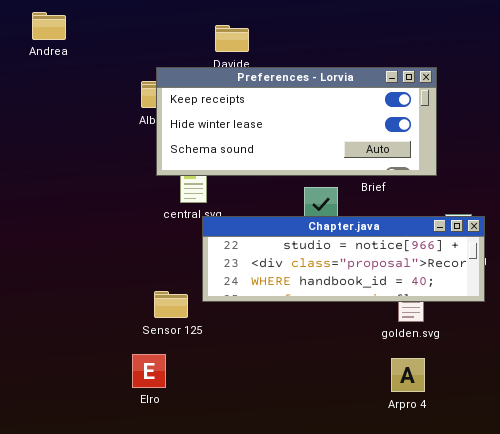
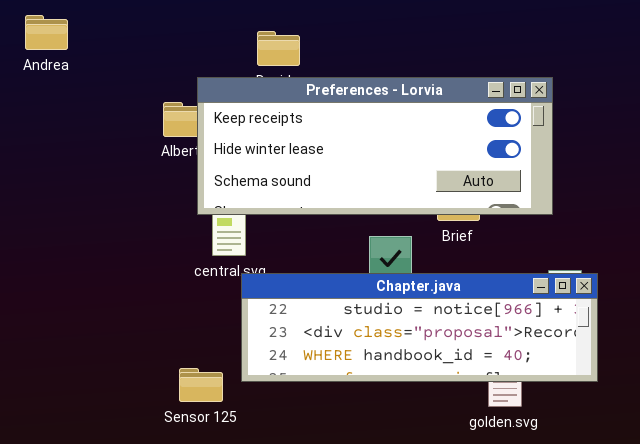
Preferences - Lorvia: [156,67,437,176] -> [197,77,553,215], moved

